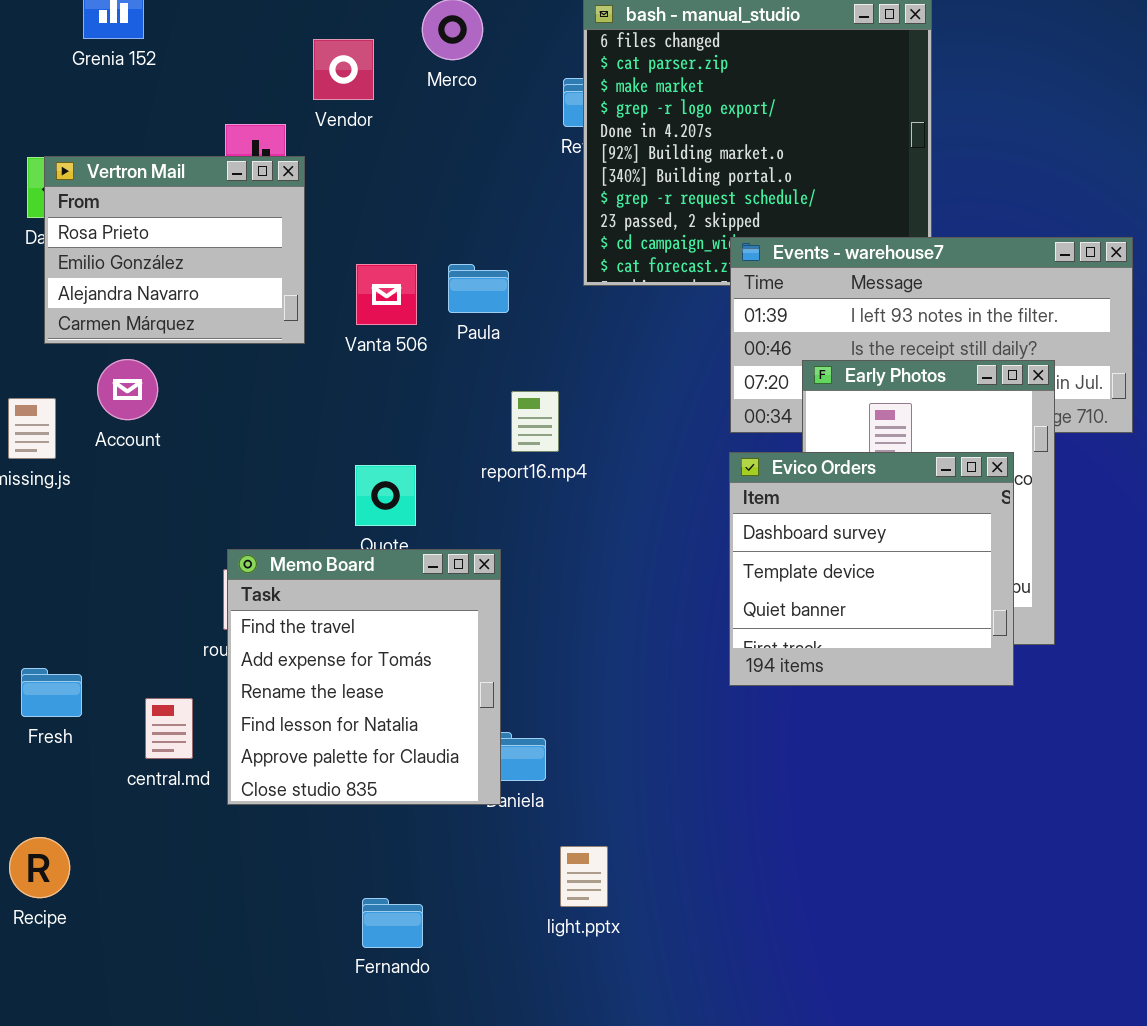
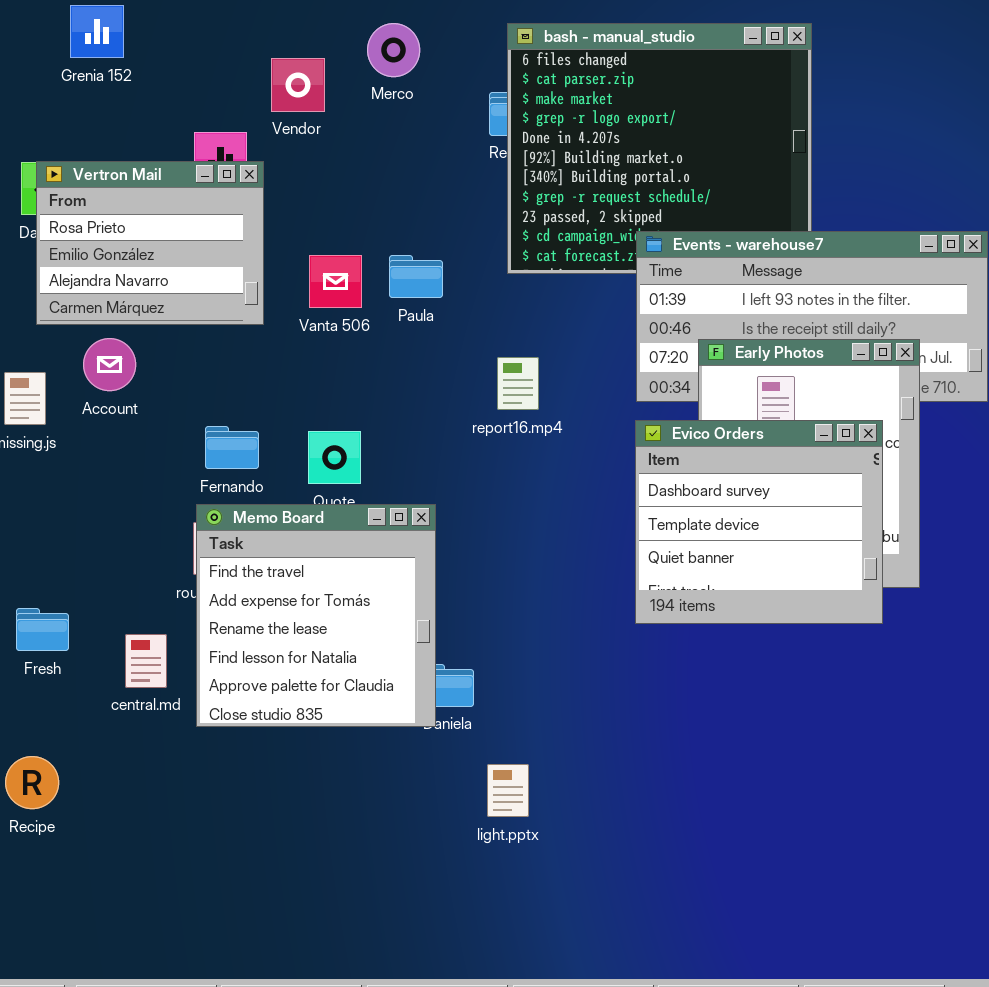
report16.mp4: [511,391,559,452] -> [497,357,539,410], moved
Fernando: [362,898,423,948] -> [205,426,259,469], moved

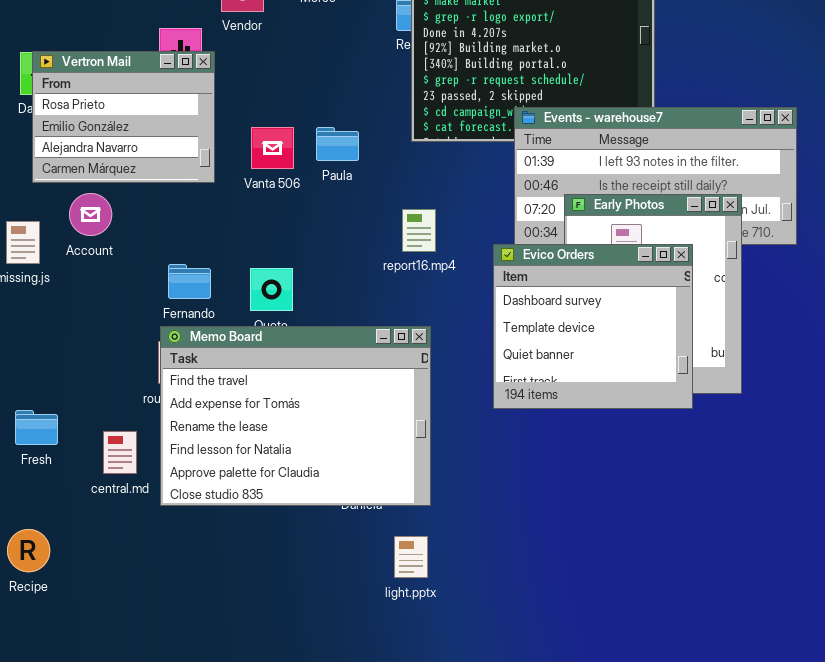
Evico Orders: [635,420,883,624] -> [493,244,693,409], moved
Memo Board: [196,504,436,727] -> [160,326,431,506], resized

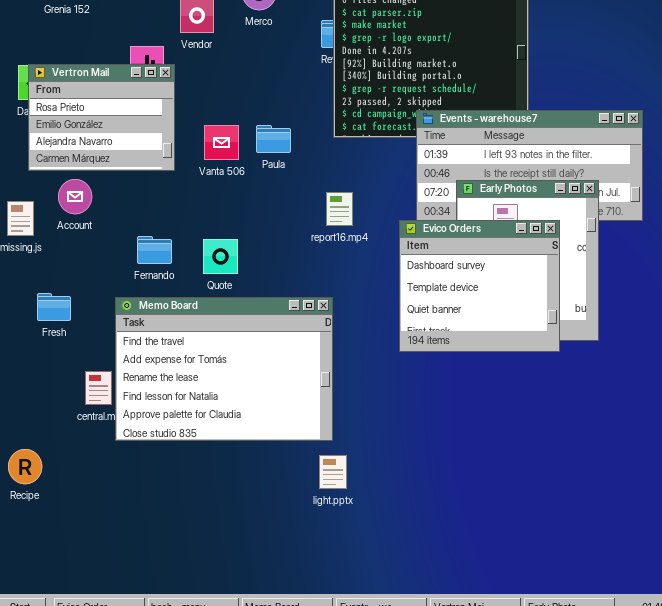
Memo Board: [160,326,431,506] -> [115,297,333,441], moved
Fresh: [15,410,58,445] -> [37,293,71,321], moved

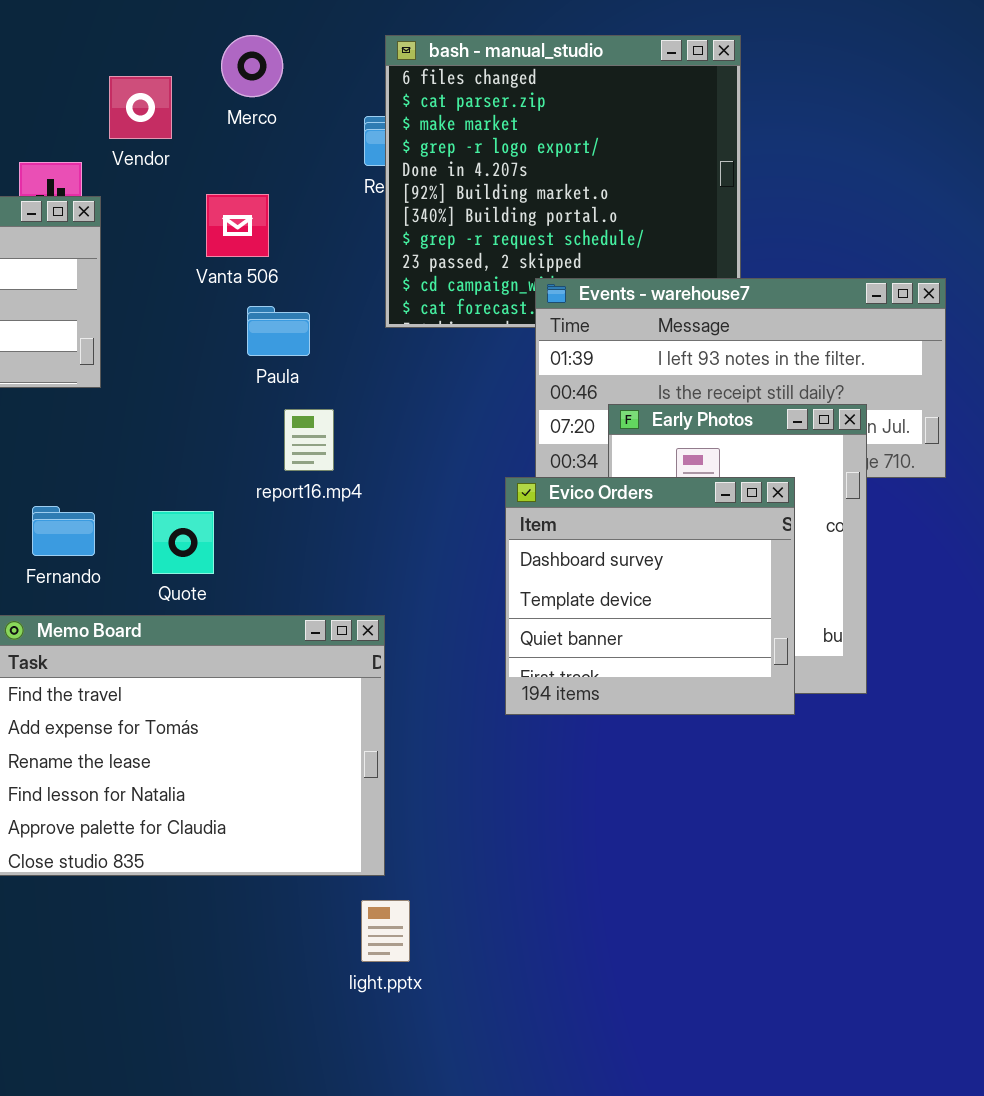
Vanta 506: [204,125,239,160] -> [206,194,269,257], moved
report16.mp4: [326,192,353,226] -> [284,409,334,471], moved

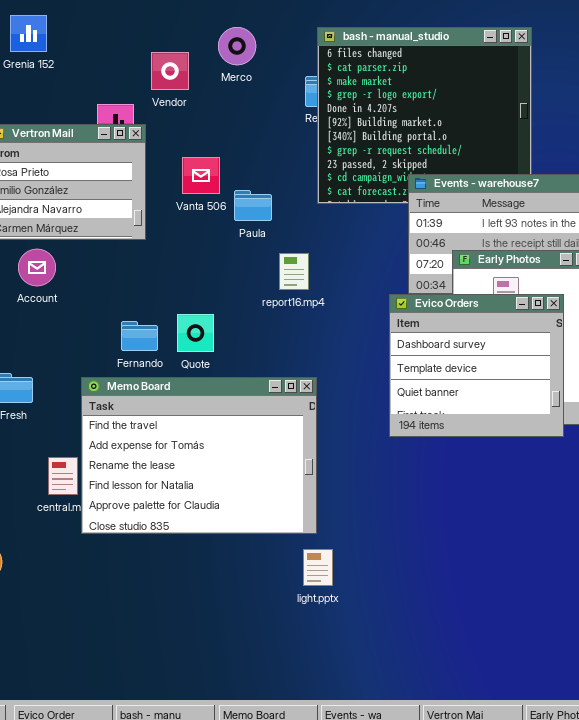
Vanta 506: [206,194,269,257] -> [182,157,220,194], moved
report16.mp4: [284,409,334,471] -> [279,253,309,290], moved
Fernando: [32,506,95,556] -> [121,321,158,351], moved

